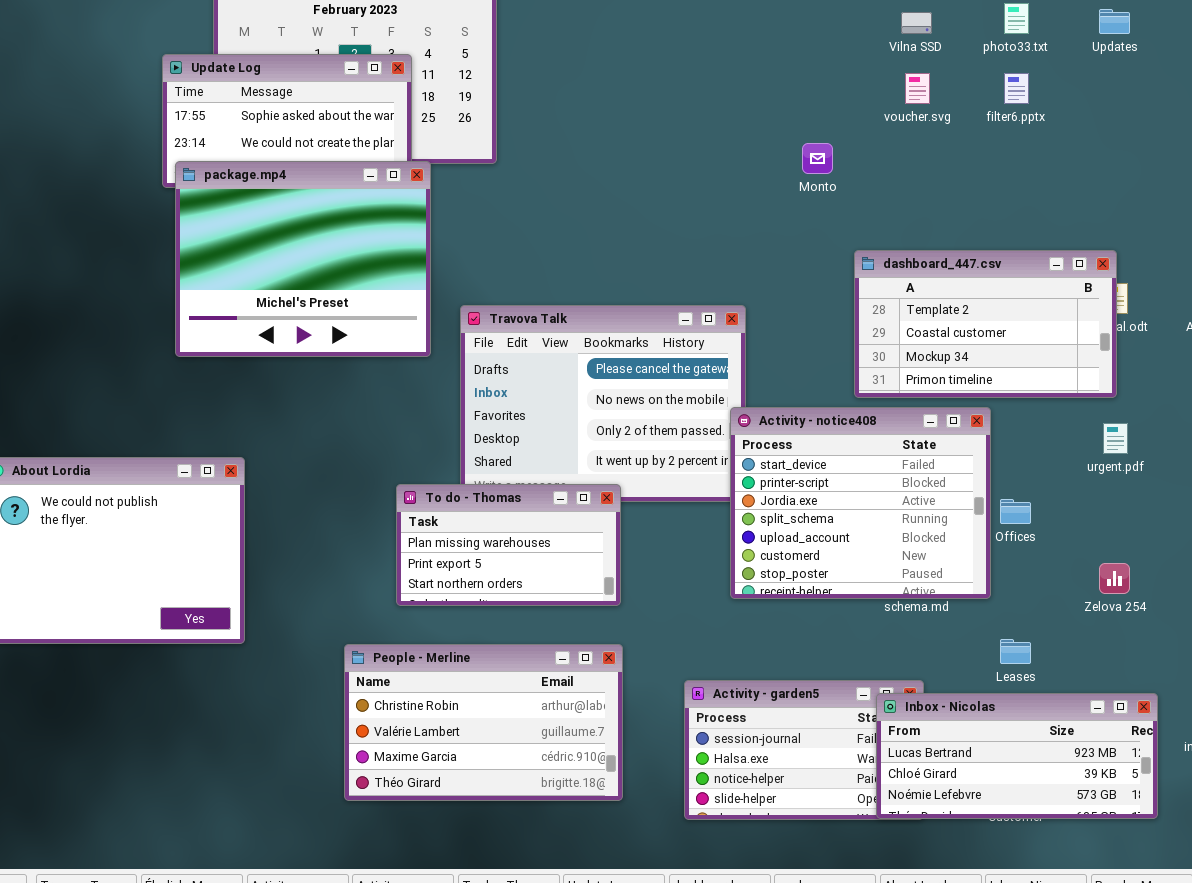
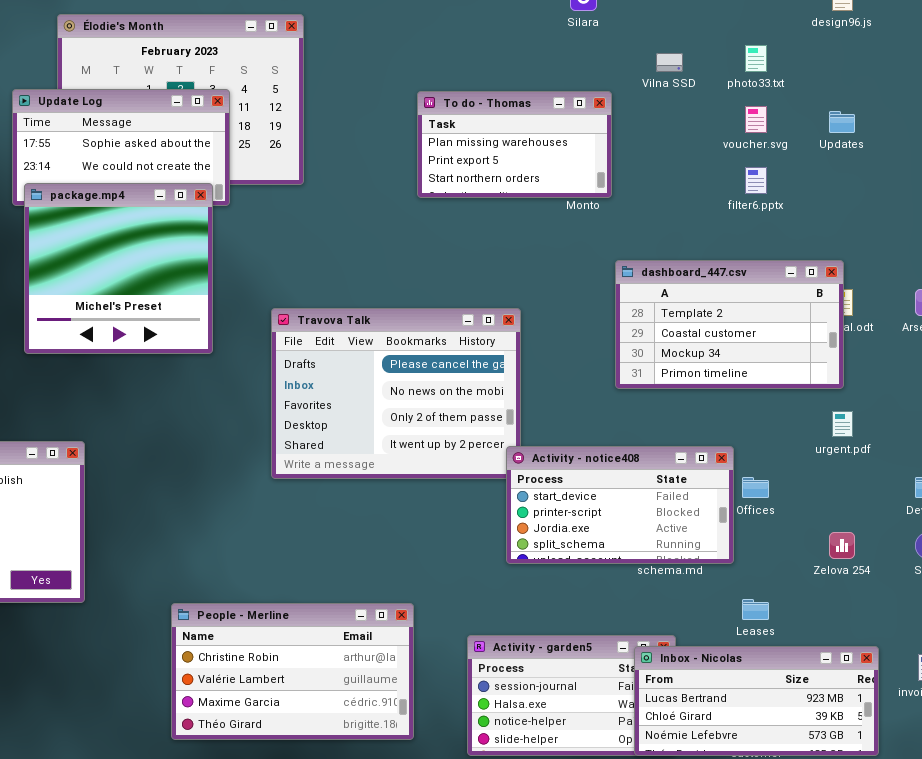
Updates: [1099,9,1130,34] -> [829,111,855,133], moved
voucher.svg: [905,73,930,104] -> [745,106,767,133], moved
filter6.pptx: [1004,73,1029,104] -> [745,167,767,194], moved
package.mp4: [175,161,431,357] -> [24,183,213,354], resized
Activity - notice408: [730,407,991,599] -> [506,446,734,564], resized
To do - Thomas: [396,484,621,606] -> [417,91,612,198], moved

